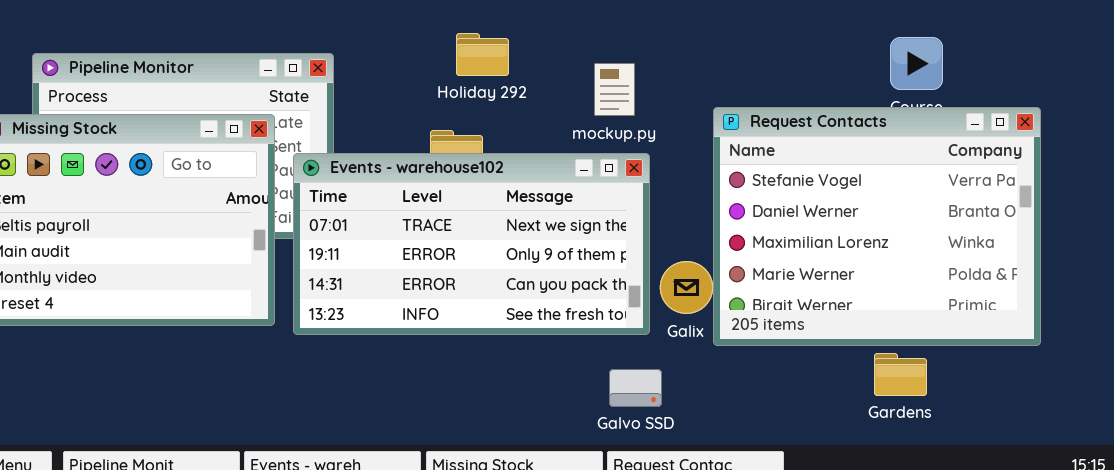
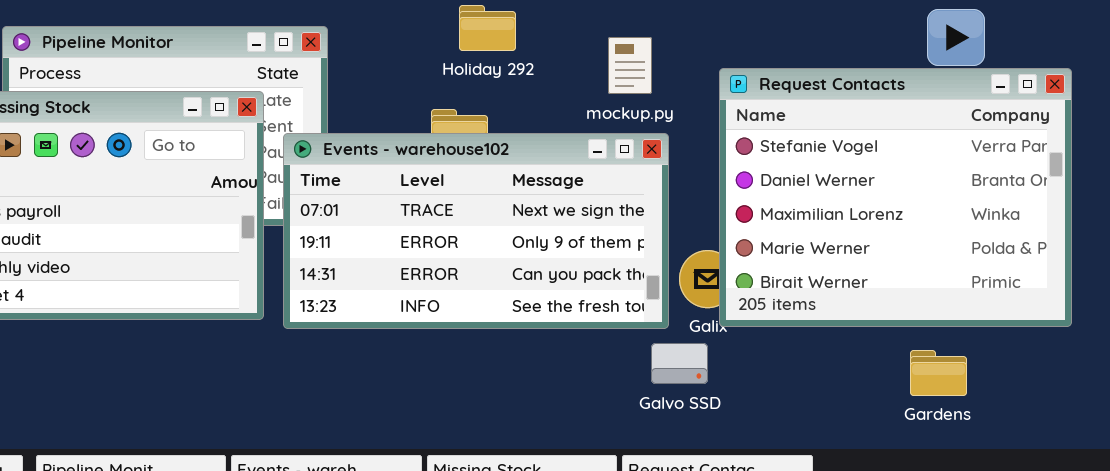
Request Contacts: [713,107,1041,346] -> [719,68,1072,327], moved
Galvo SSD: [609,369,662,407] -> [651,343,708,384], moved

